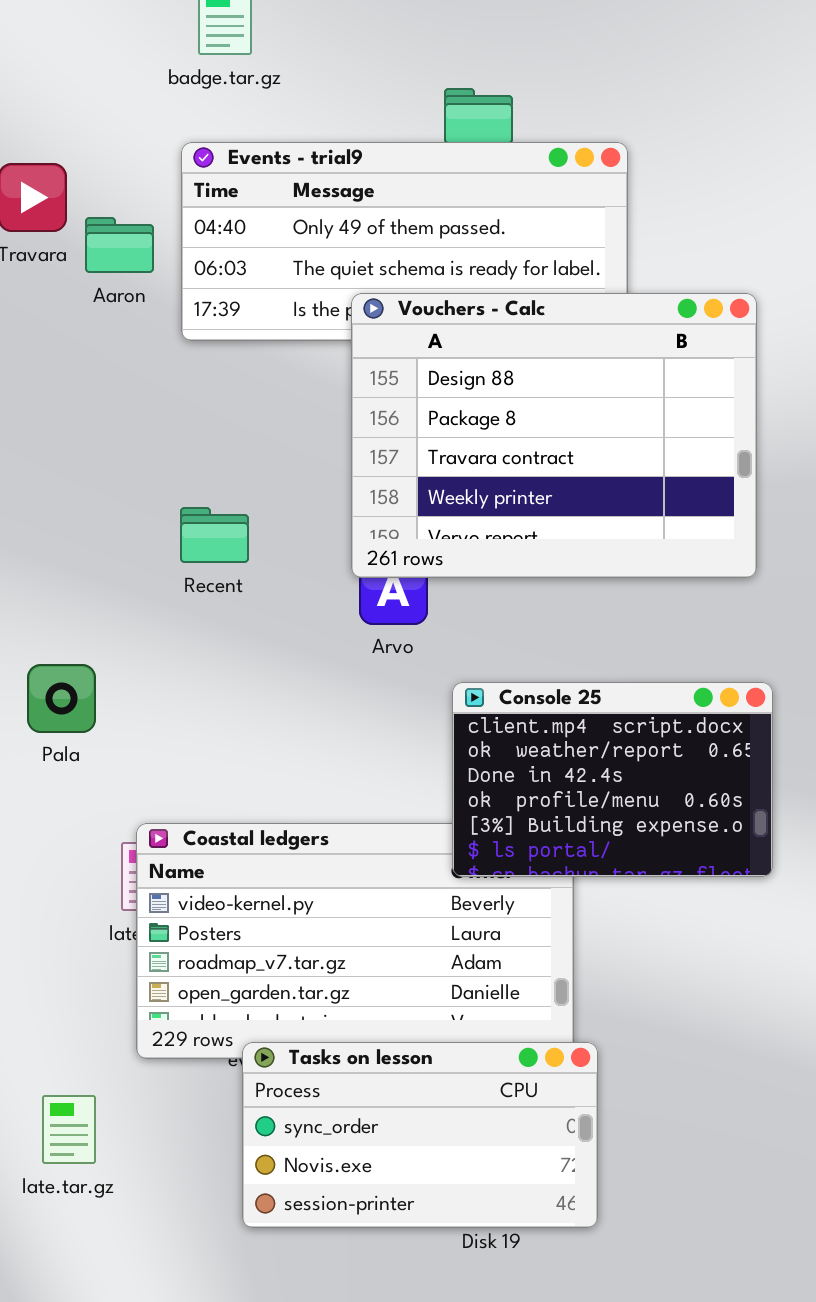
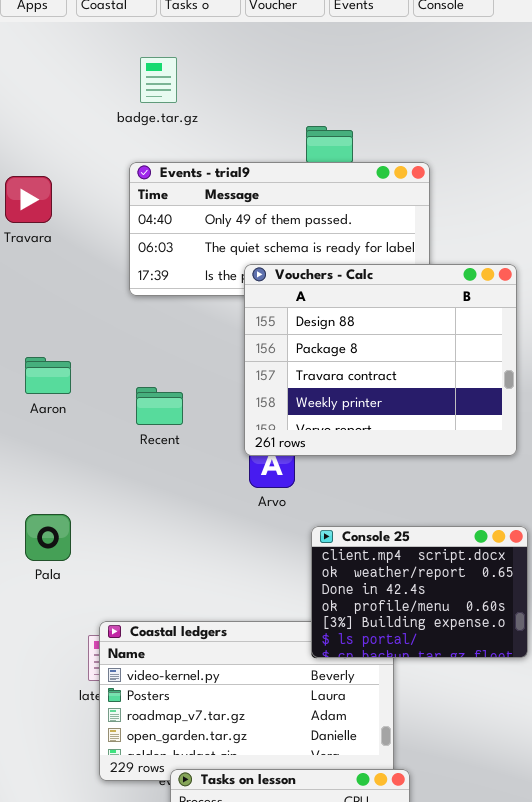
Aaron: [85,217,154,273] -> [25,357,71,394], moved
Recent: [180,507,249,563] -> [136,387,183,425], moved

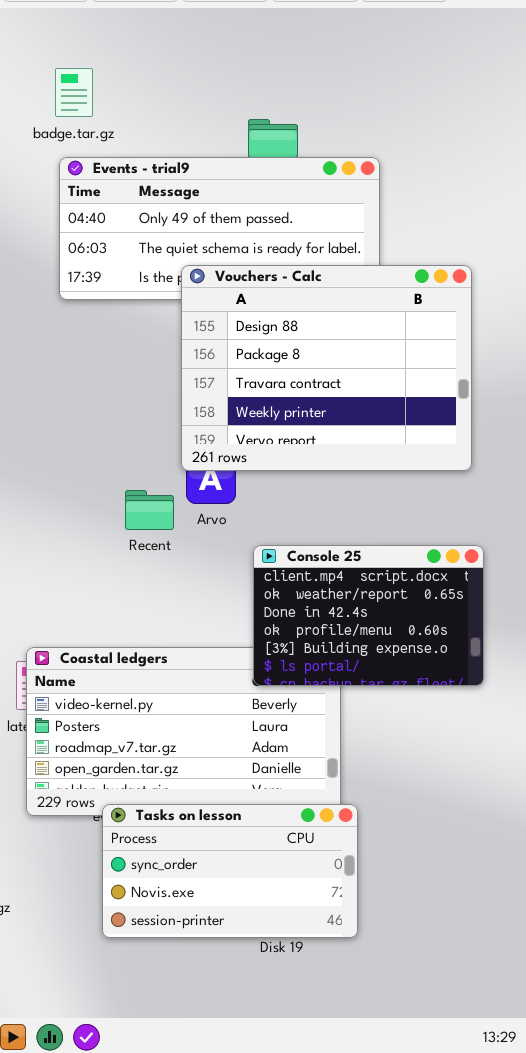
badge.tar.gz: [140,57,177,103] -> [55,68,93,117], moved
Recent: [136,387,183,425] -> [125,490,174,530], moved

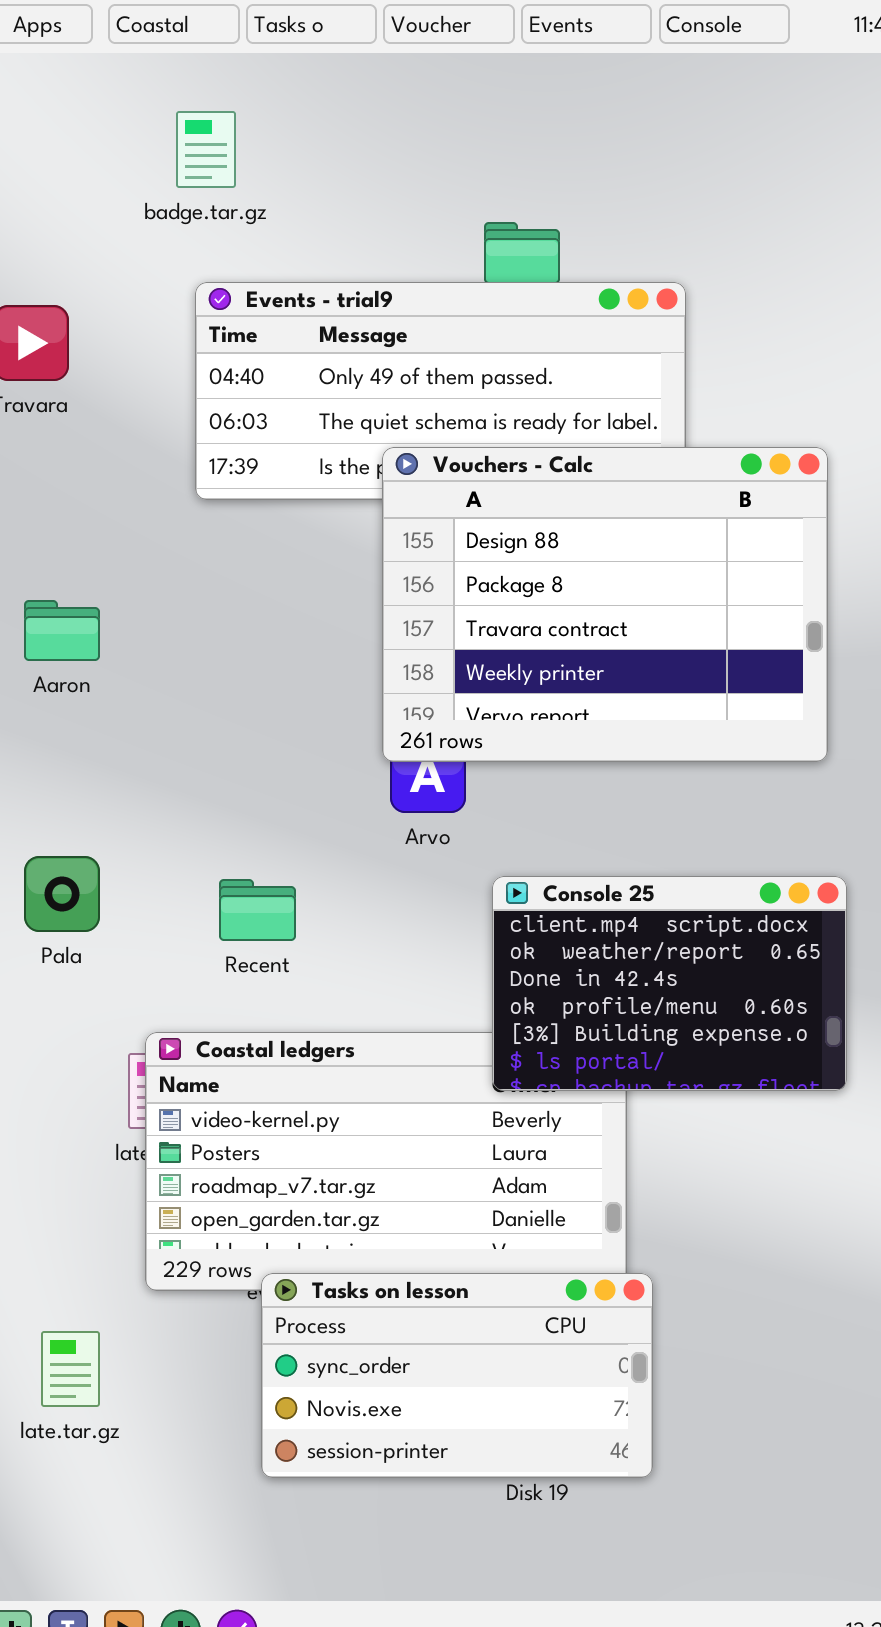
badge.tar.gz: [55,68,93,117] -> [176,111,236,188], moved
Recent: [125,490,174,530] -> [219,879,296,941], moved

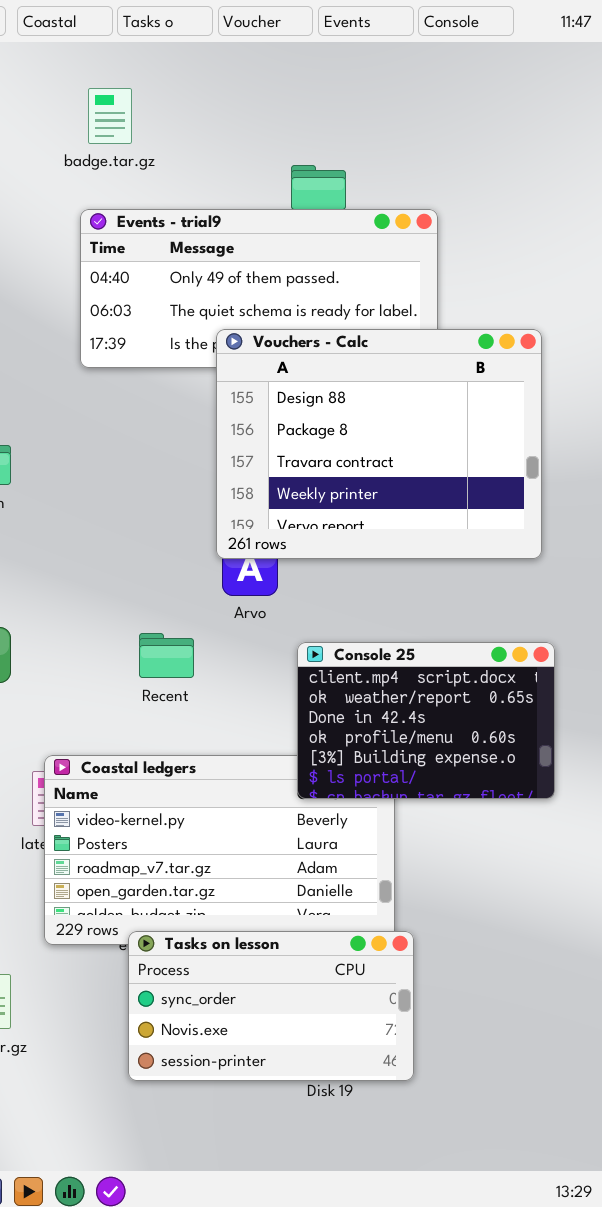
badge.tar.gz: [176,111,236,188] -> [88,88,132,144], moved
Recent: [219,879,296,941] -> [139,633,194,678], moved

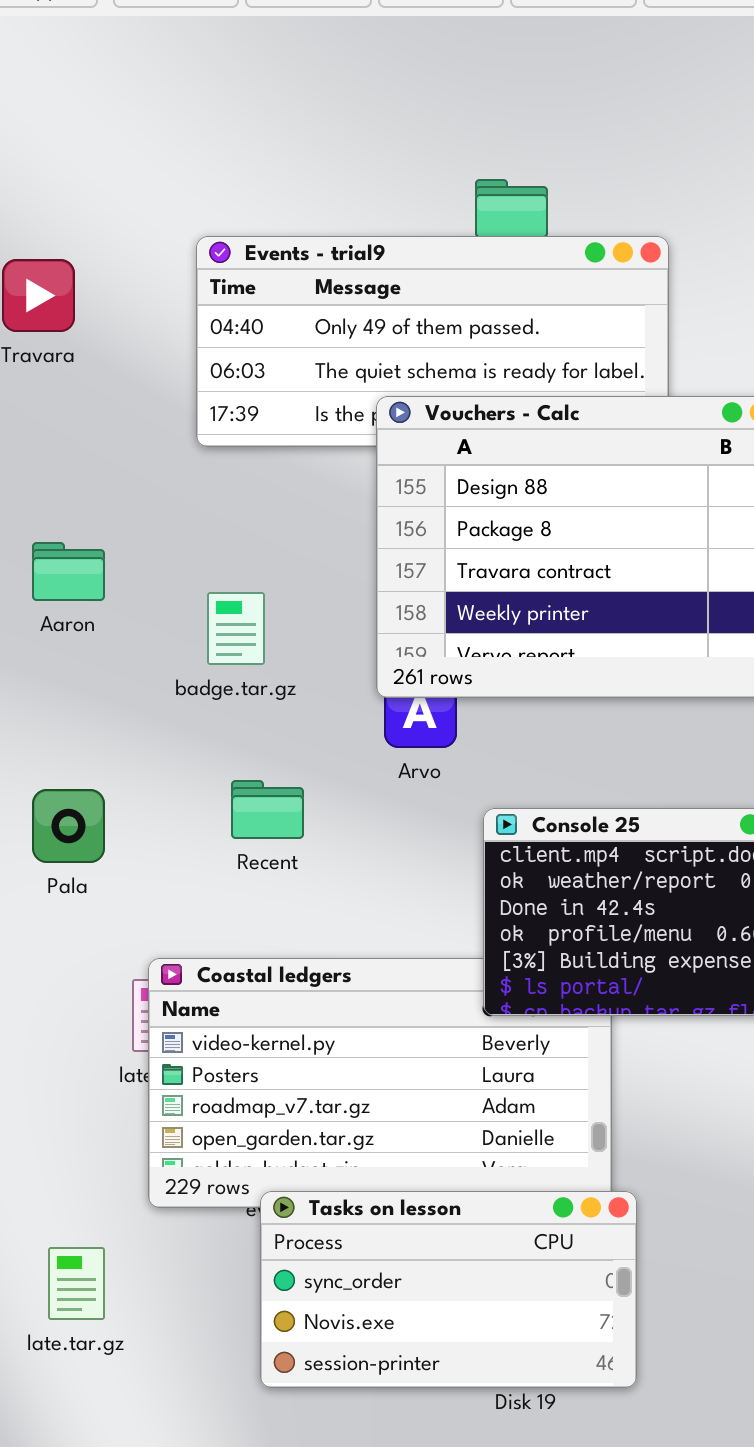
badge.tar.gz: [88,88,132,144] -> [207,592,265,665], moved
Recent: [139,633,194,678] -> [231,780,304,839], moved

